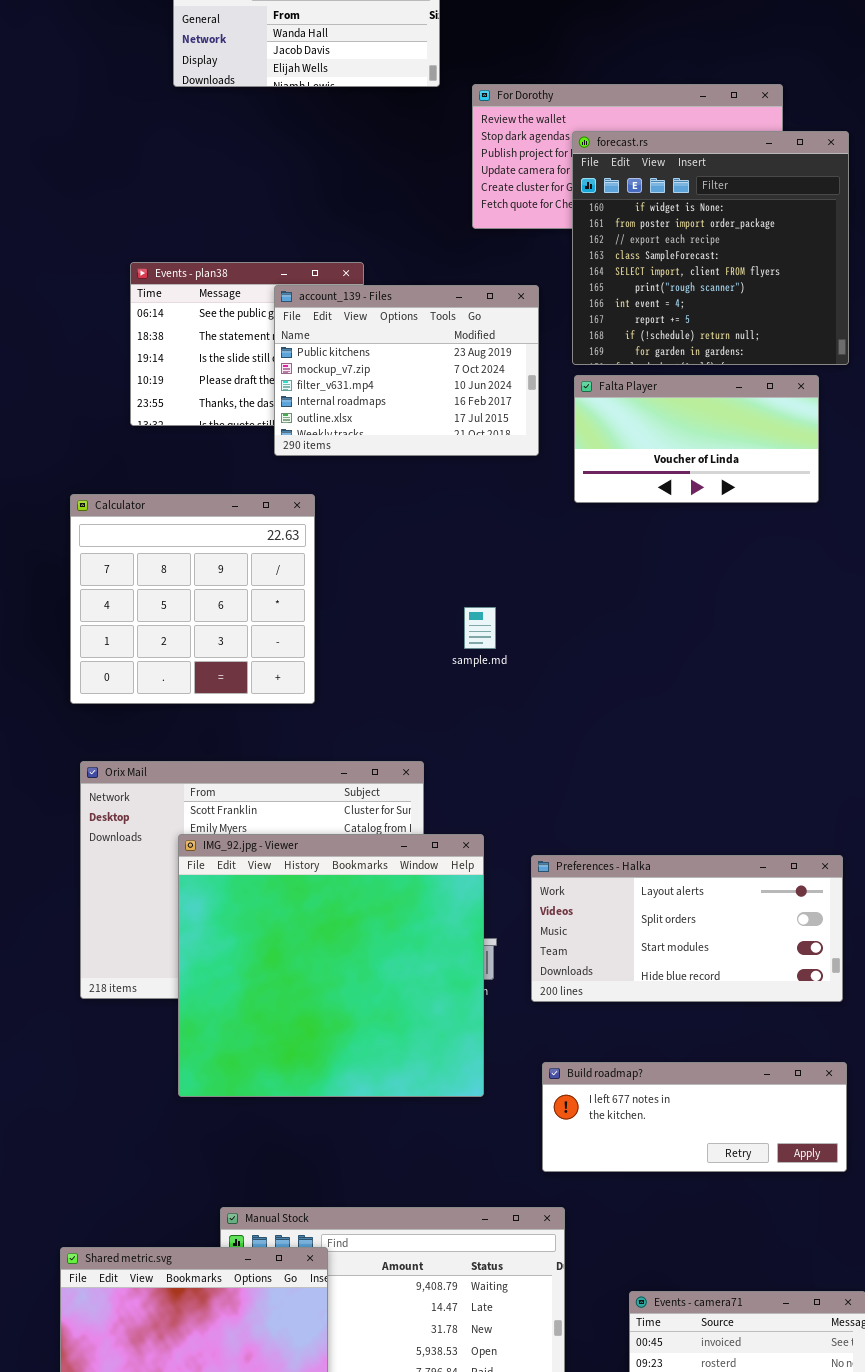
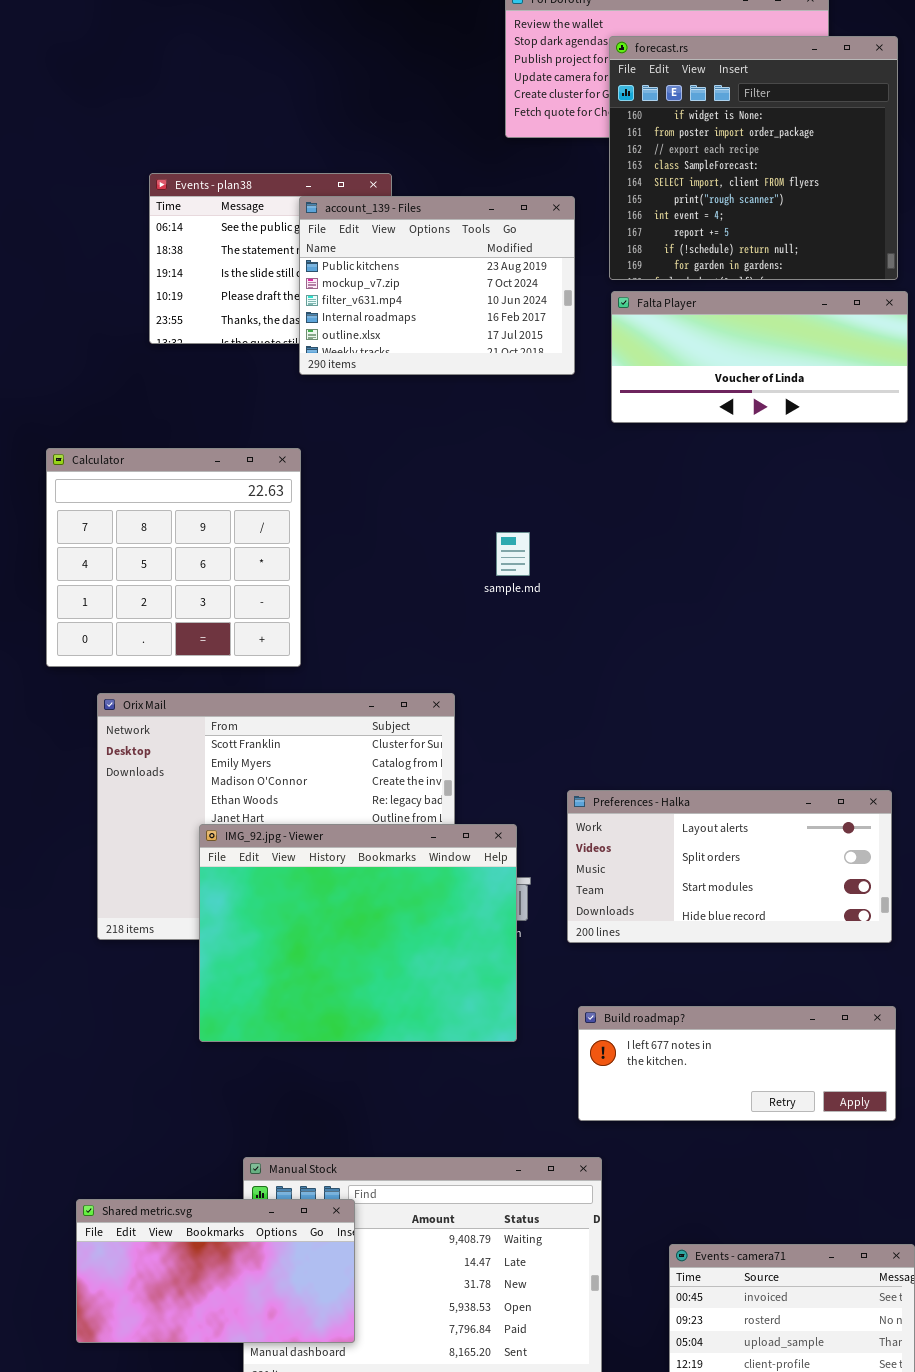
Falta Player: [574,375,819,503] -> [611,291,908,423], resized
Calculator: [70,494,315,704] -> [46,448,301,667], moved
IMG_92.jpg - Viewer: [178,834,484,1097] -> [199,824,517,1042], resized

